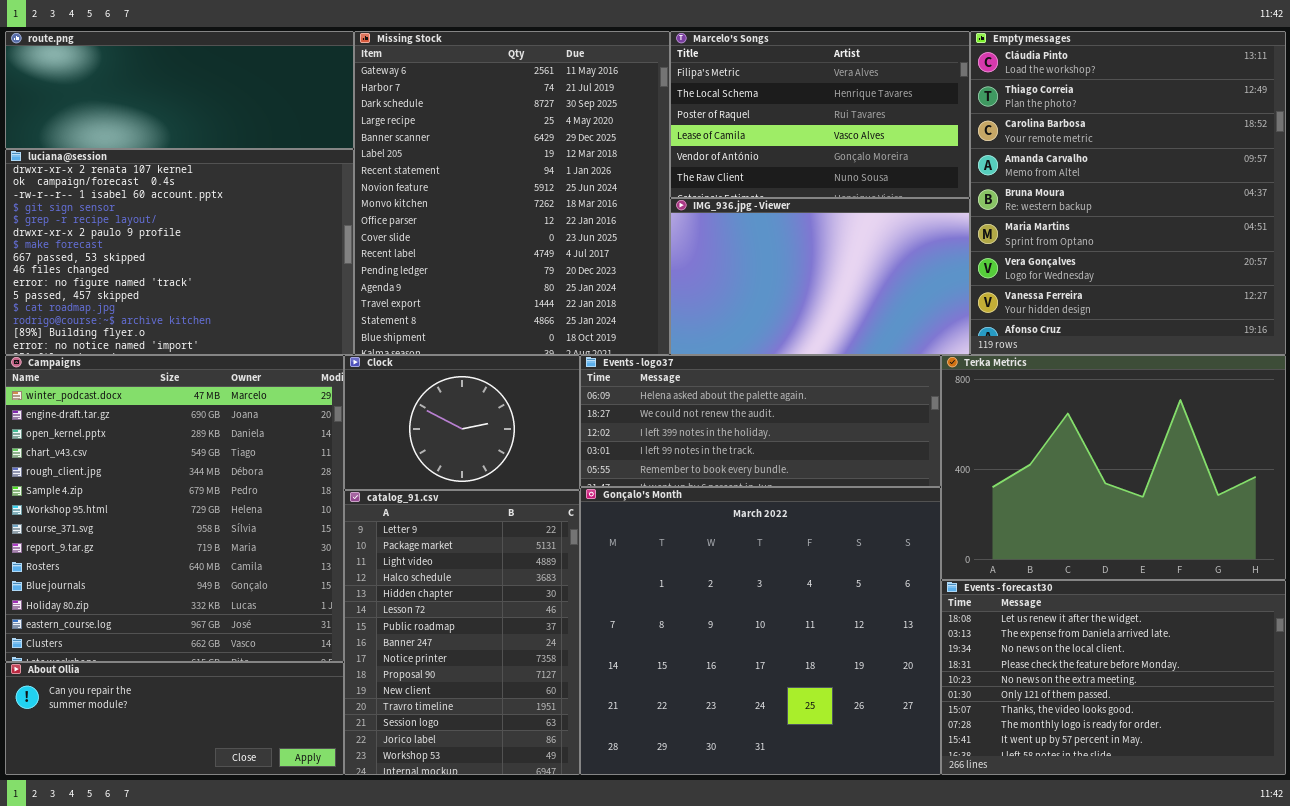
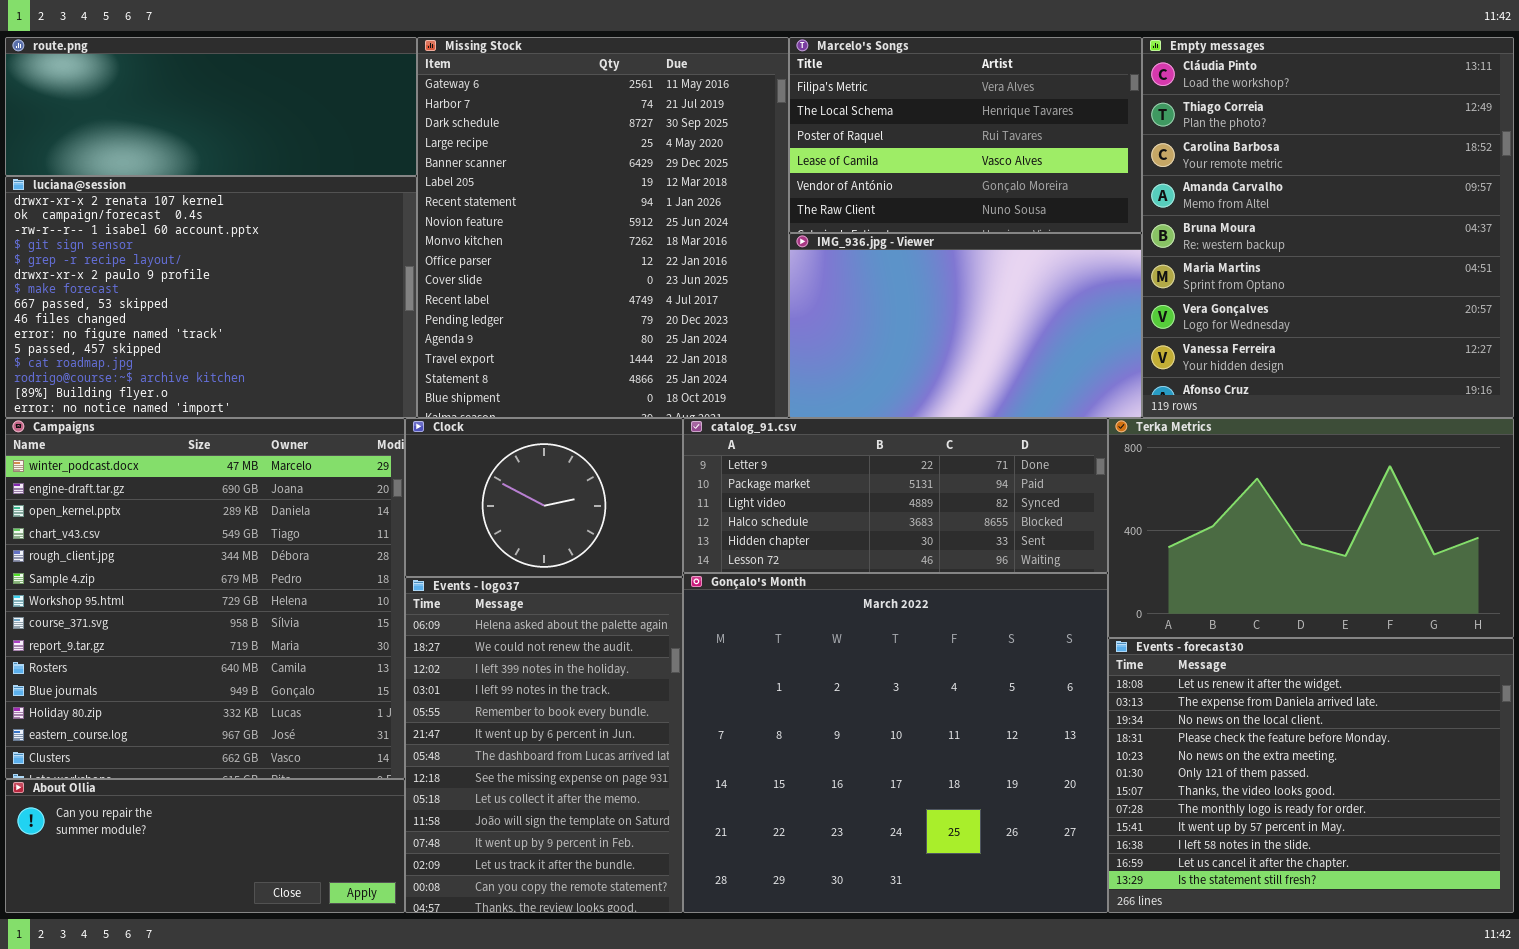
Events - logo37: [580,355,941,487] -> [405,577,683,913], moved, resized
Terka Metrics: [941,355,1286,580] -> [1108,418,1514,638], resized
catalog_91.csv: [344,490,580,775] -> [683,418,1108,573], moved, resized
Events - forecast30: [941,580,1286,775] -> [1108,638,1514,913], resized

